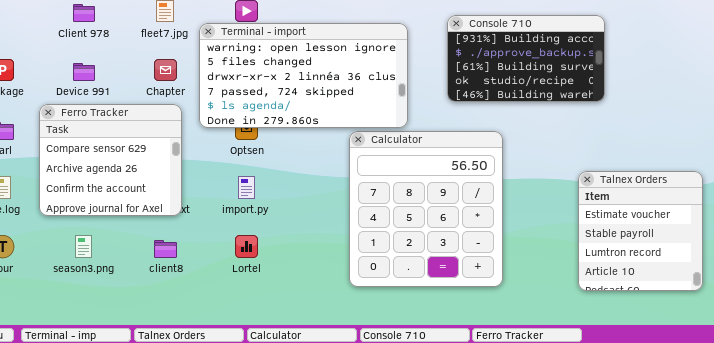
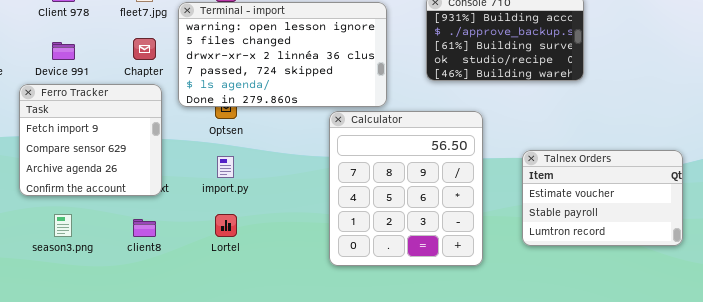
Ferro Tracker: [39,104,182,216] -> [19,84,162,196], scrolled up 1 row
Talnex Orders: [578,171,703,291] -> [522,150,683,246], resized

